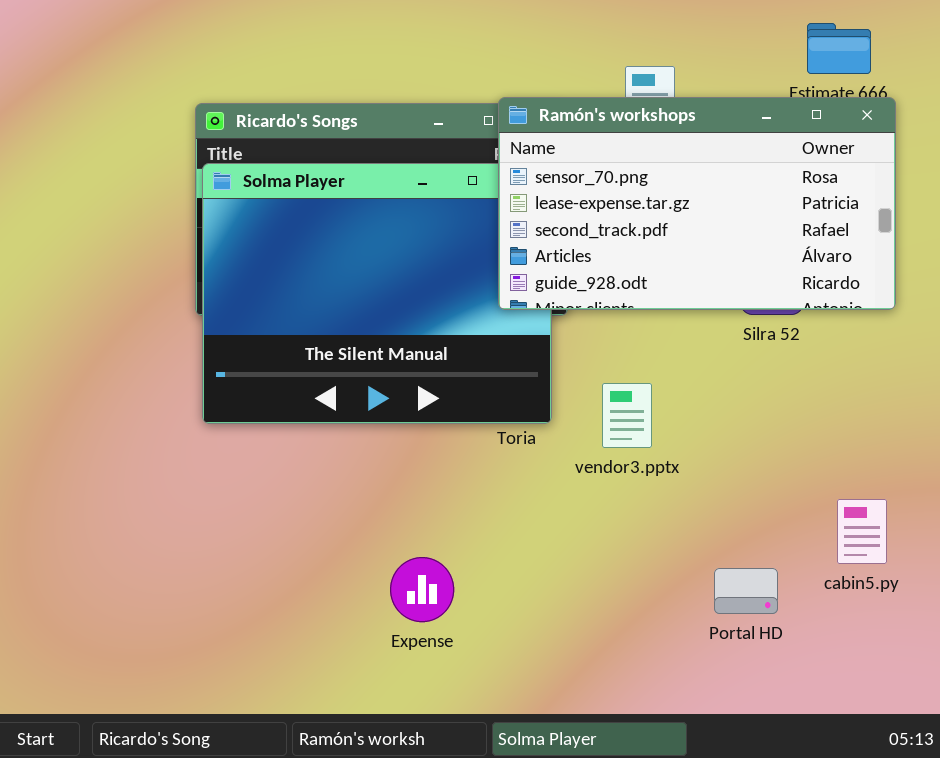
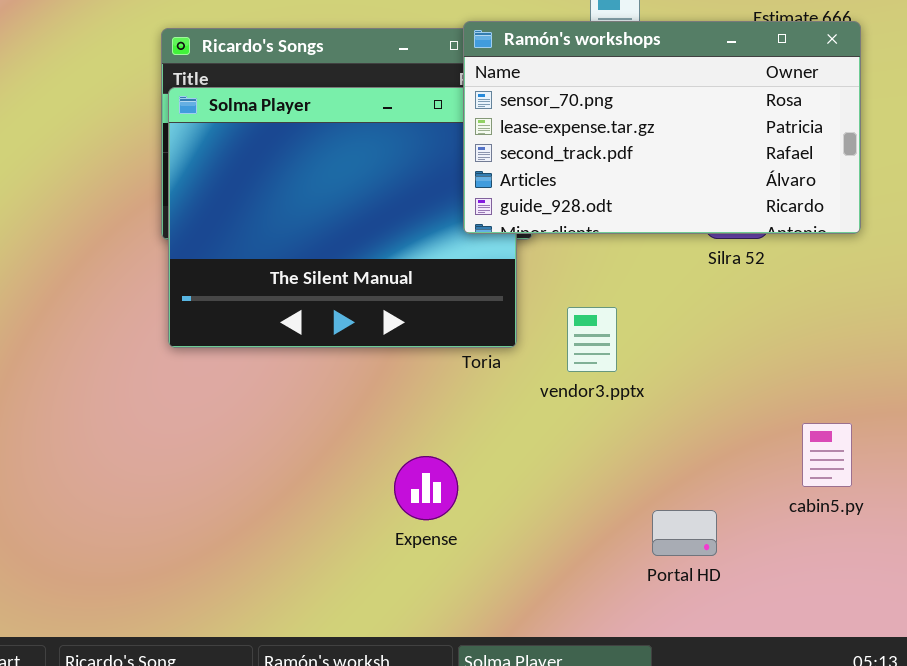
Expense: [390,557,454,622] -> [394,456,458,520], moved
Portal HD: [714,568,778,614] -> [652,510,717,556], moved

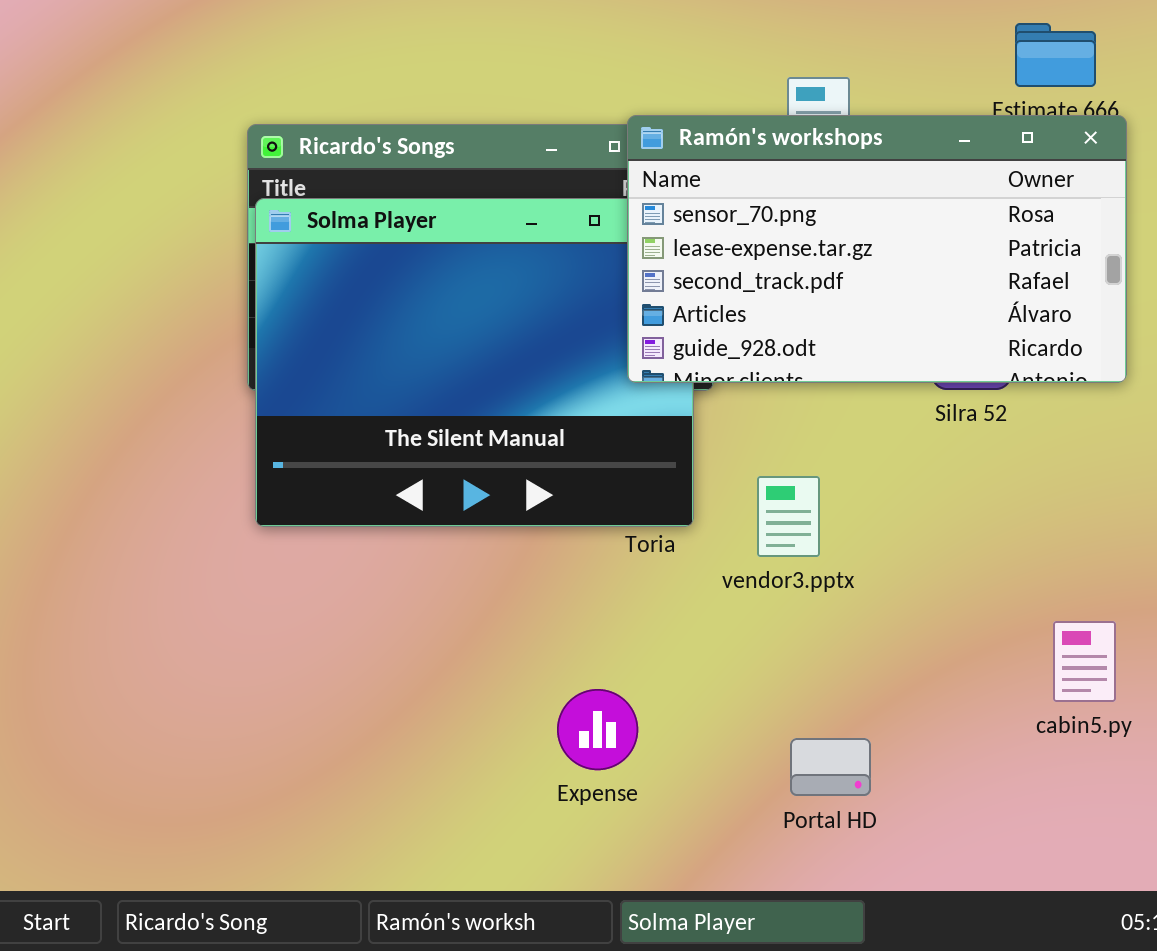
Expense: [394,456,458,520] -> [557,689,638,770], moved
Portal HD: [652,510,717,556] -> [790,738,871,796], moved

